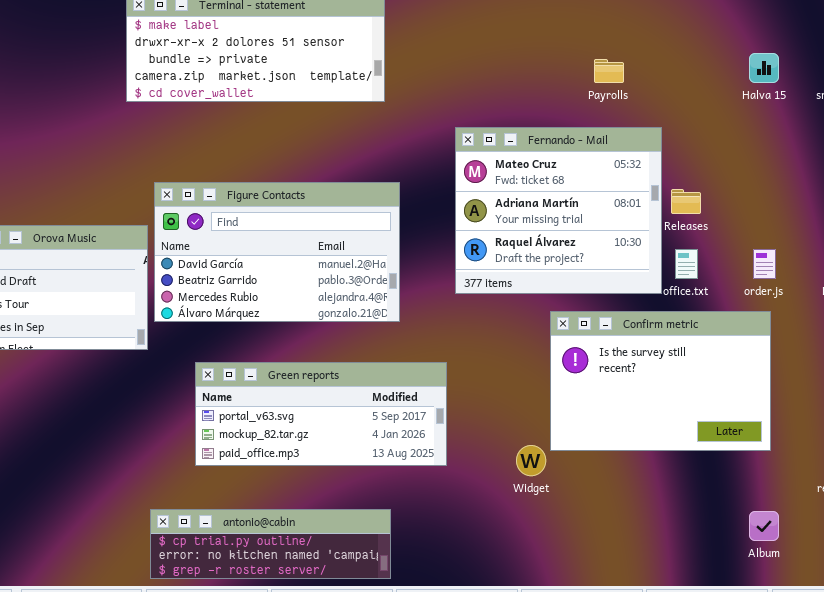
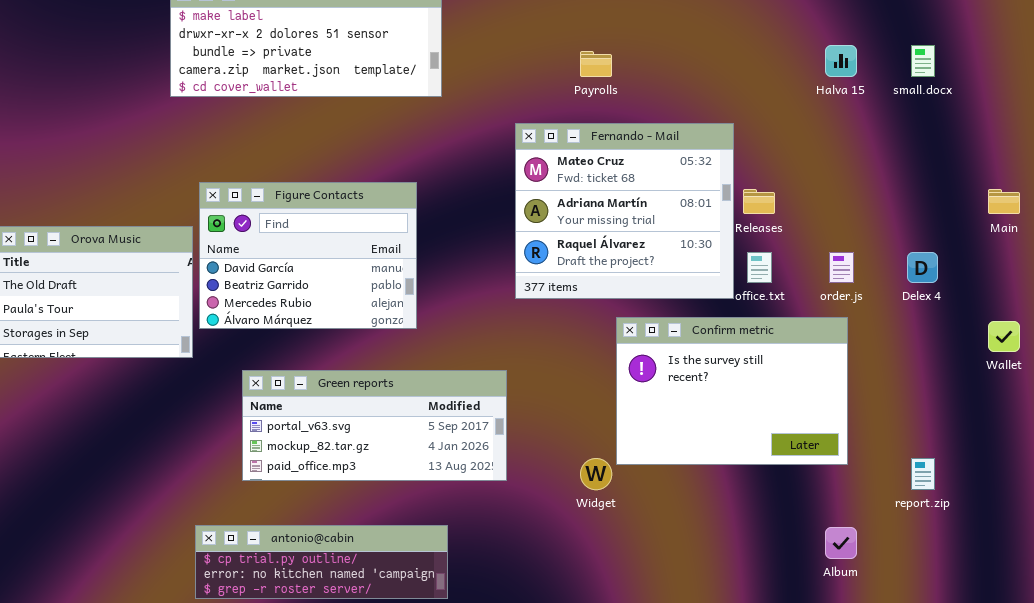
Payrolls: [594,59,624,83] -> [580,51,612,77], moved
Figure Contacts: [154,182,400,322] -> [199,182,417,329], resized

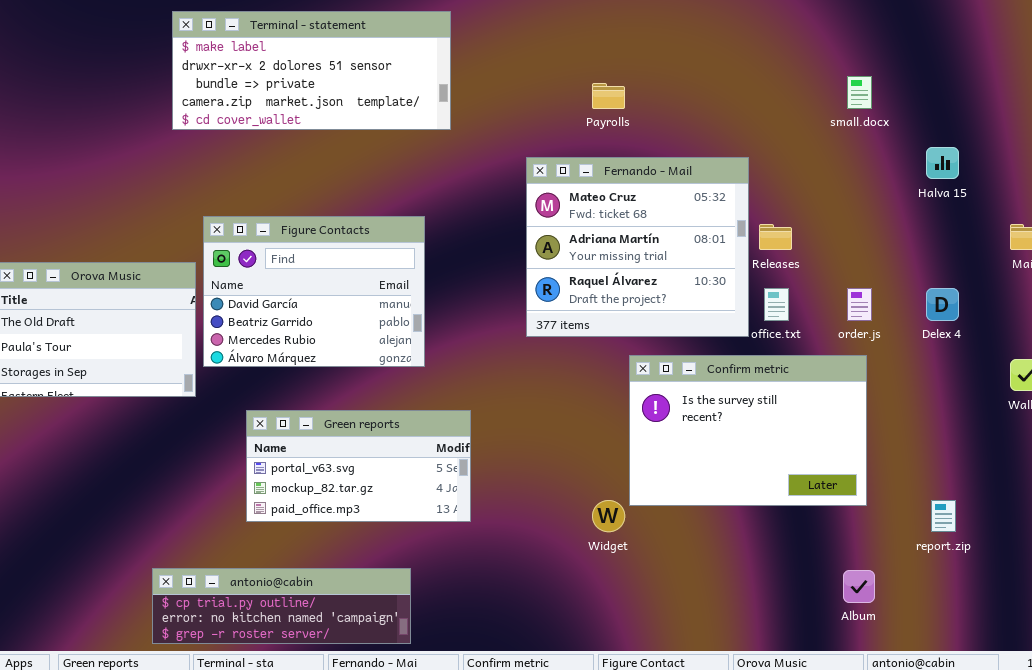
Halva 15: [825,45,857,77] -> [926,147,959,179], moved
small.docx: [911,45,935,77] -> [847,76,872,109], moved
Green reports: [242,370,507,481] -> [246,410,471,522], resized
antonio@cabin: [195,525,448,599] -> [152,568,411,644], moved

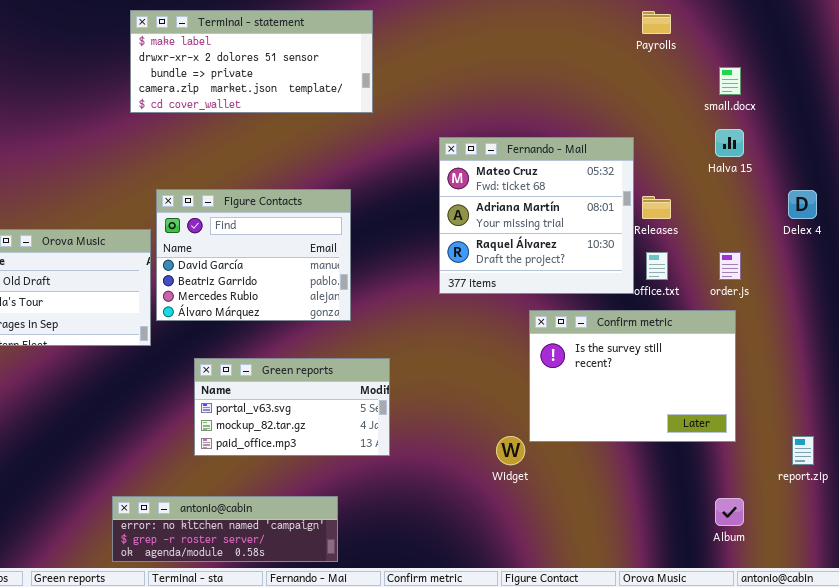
Payrolls: [592,83,625,109] -> [642,11,671,34], moved
Halva 15: [926,147,959,179] -> [715,129,744,157], moved
Delex 4: [926,288,959,321] -> [788,190,817,219], moved
antonio@cabin: [152,568,411,644] -> [112,496,338,562], scrolled down 1 row

